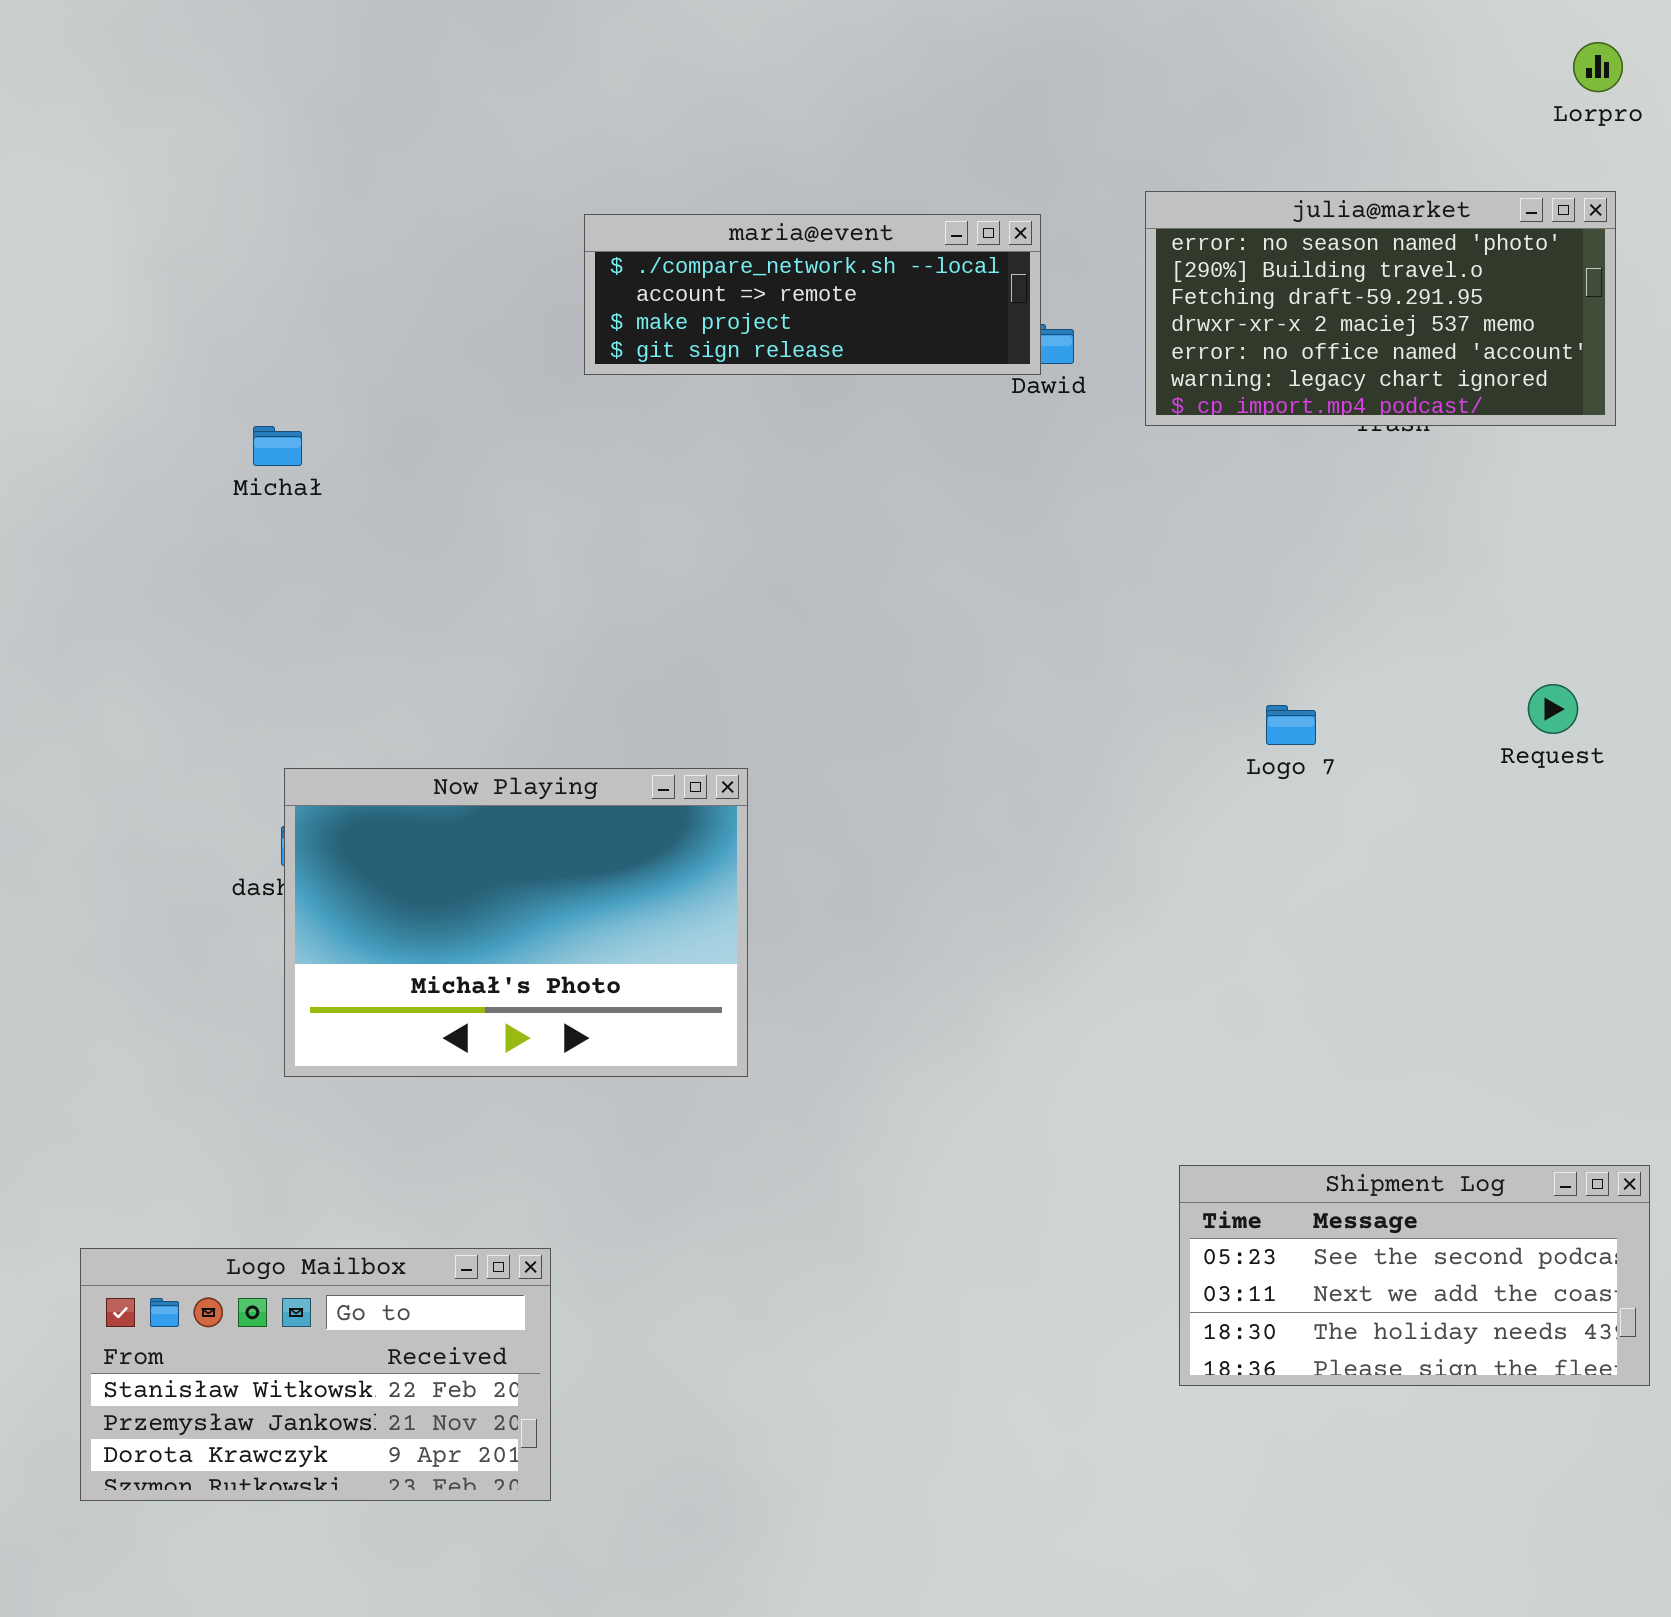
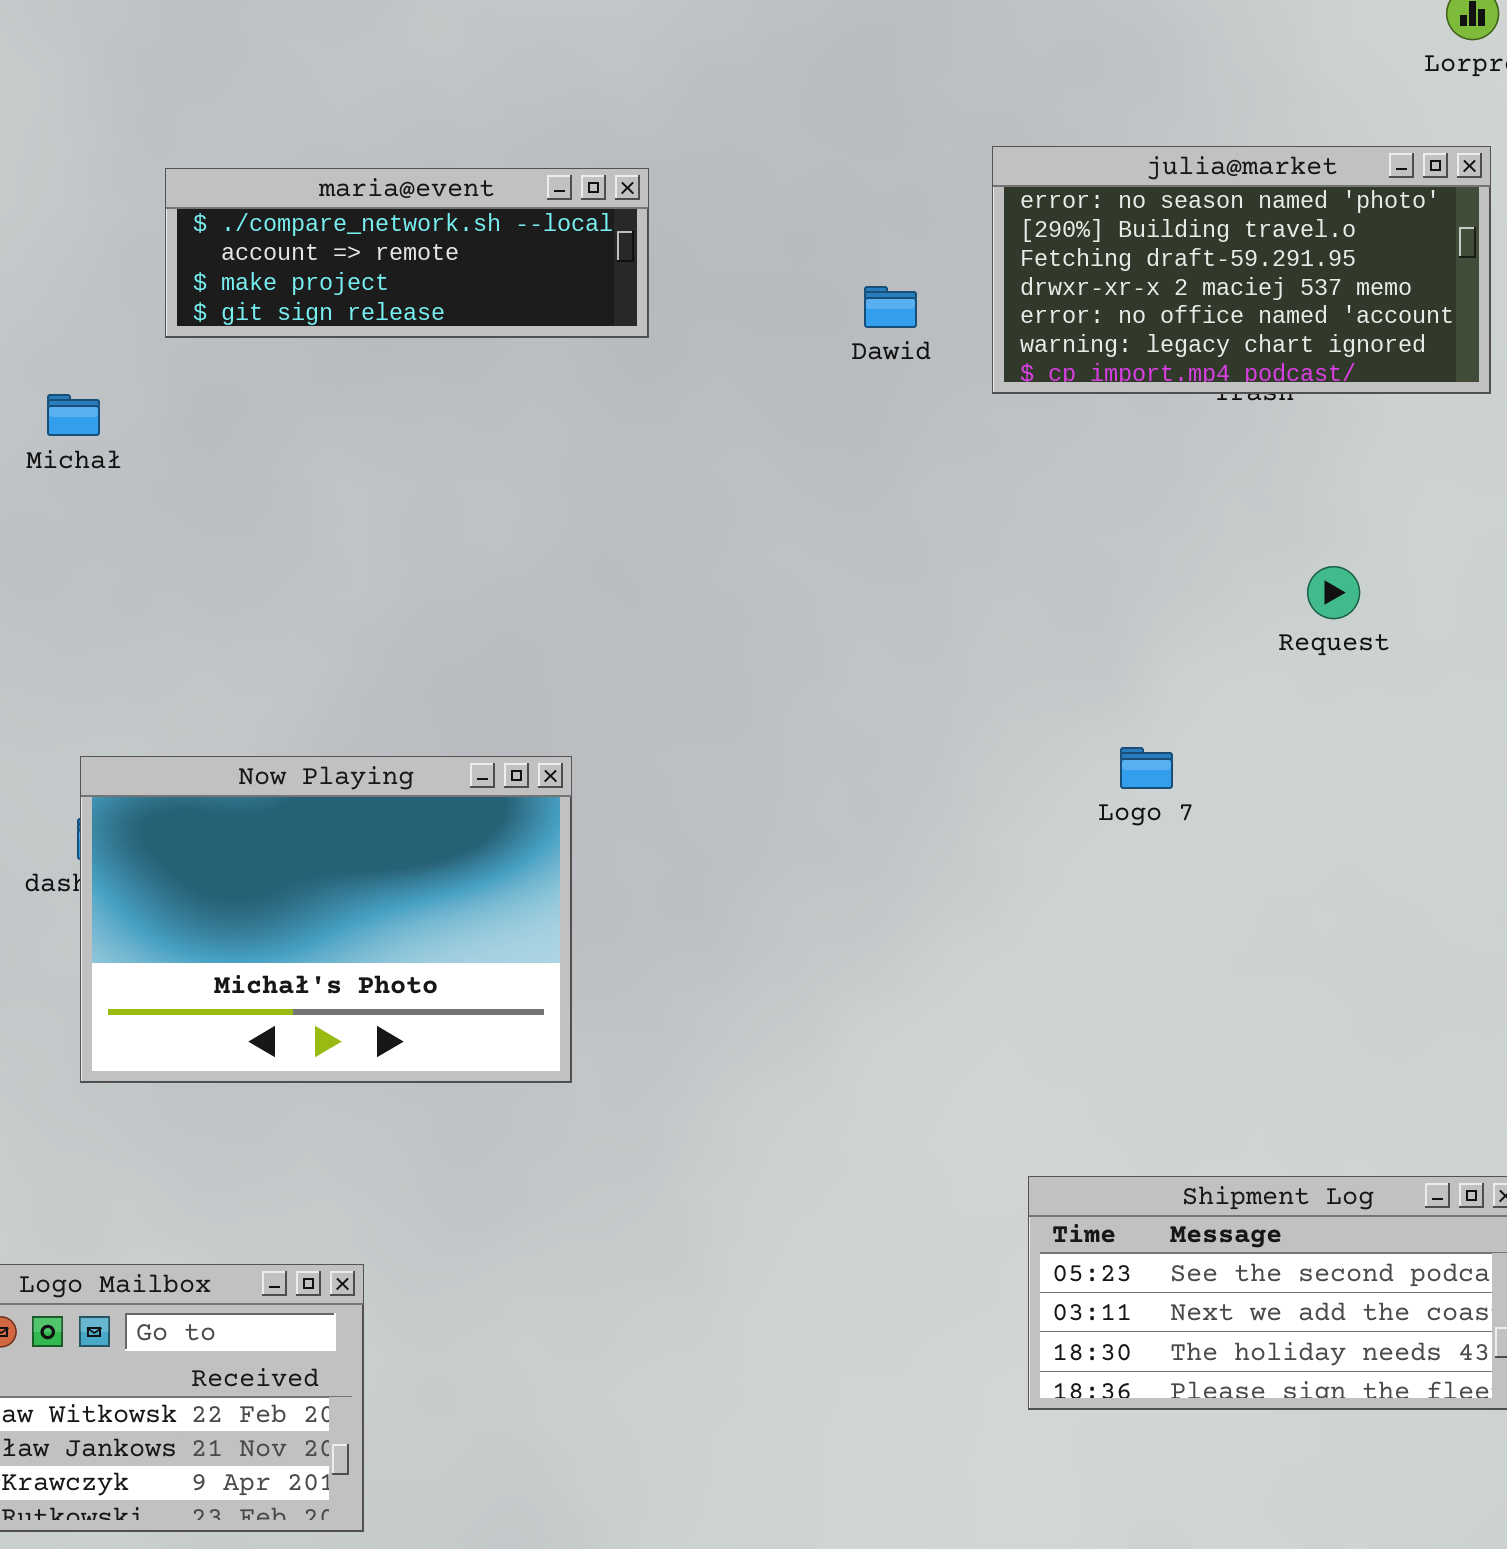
maria@event: [584,214,1041,375] -> [165,168,649,338], moved
Request: [1528,684,1578,734] -> [1307,566,1360,619], moved
Logo 7: [1266,705,1316,745] -> [1120,747,1173,789], moved

